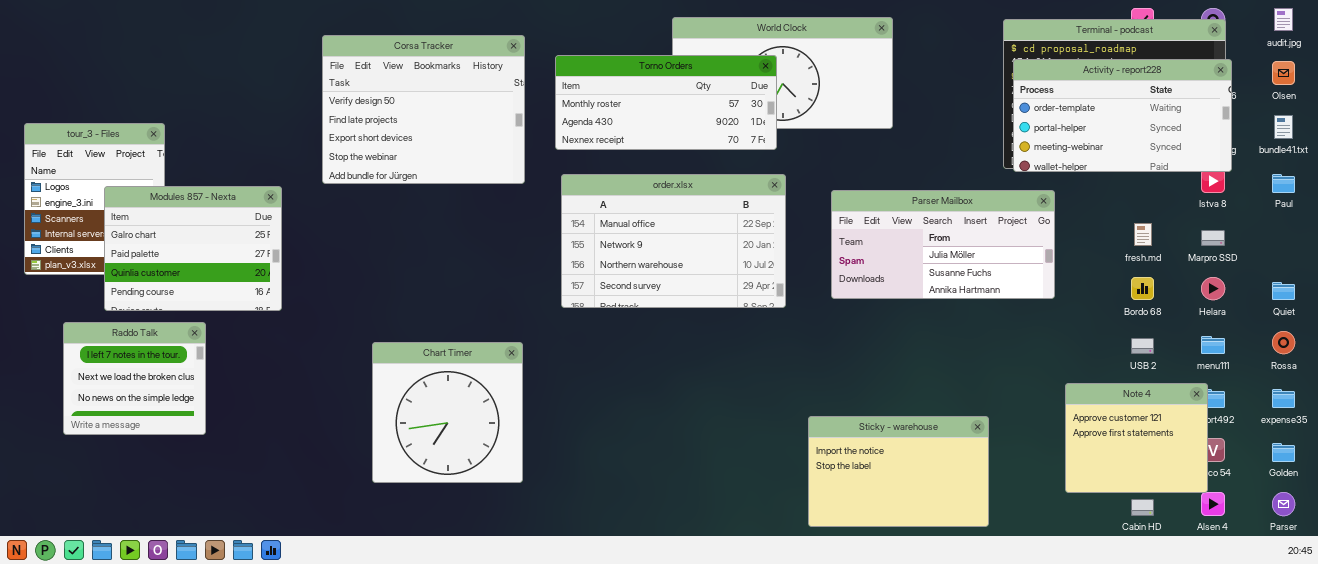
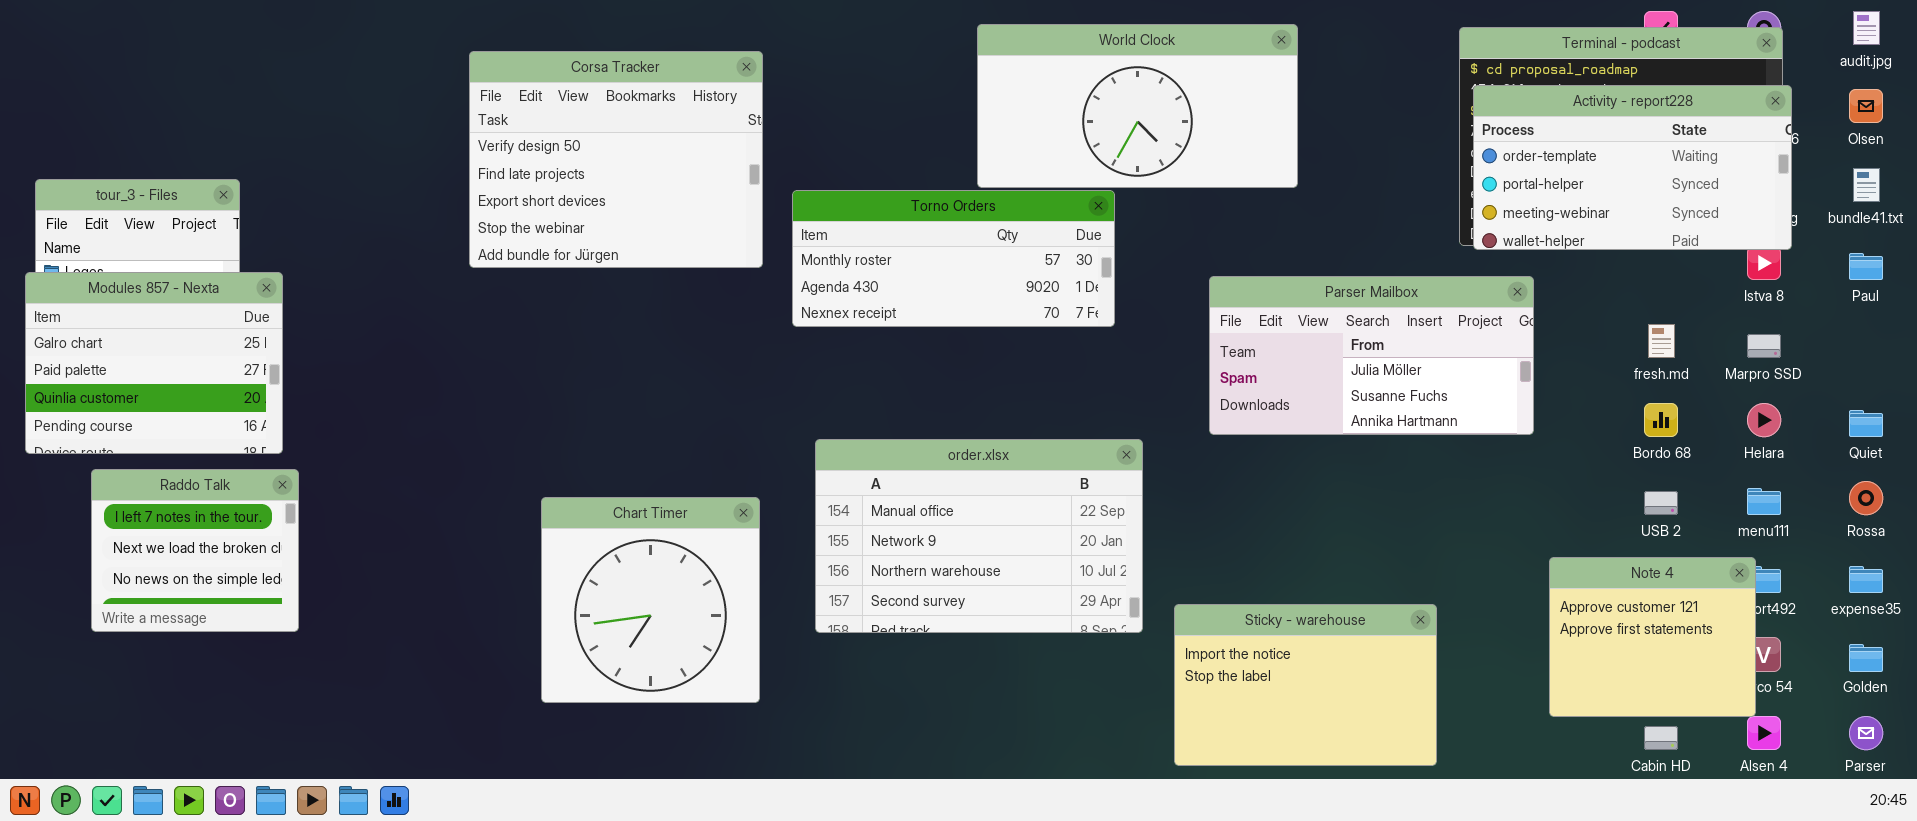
Torno Orders: [555,55,777,150] -> [792,190,1115,327], moved
order.xlsx: [561,174,786,308] -> [815,439,1143,633], moved
Modules 857 - Nexta: [104,186,282,311] -> [25,272,283,454], moved

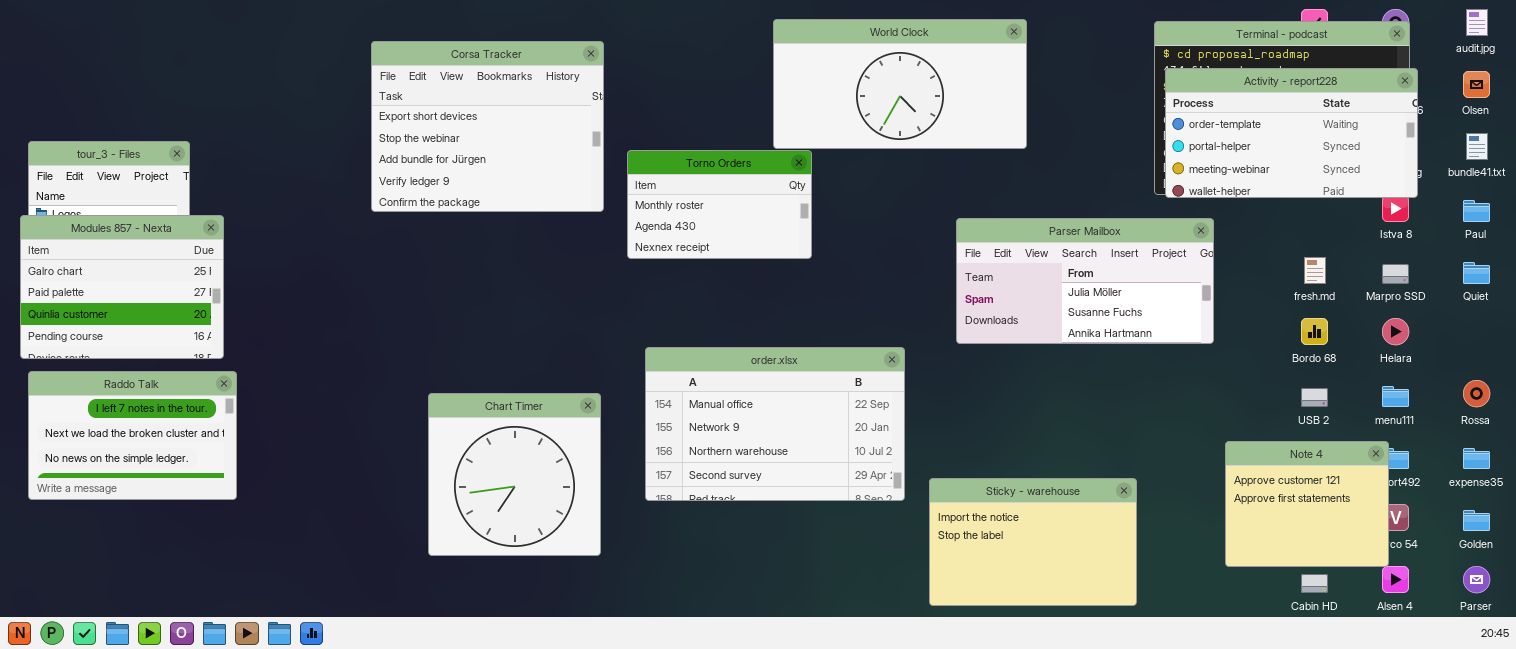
Corsa Tracker: [469,51,763,268] -> [371,41,604,212], scrolled down 2 rows
Torno Orders: [792,190,1115,327] -> [627,150,812,259], resized
Quiet: [1849,410,1883,437] -> [1463,262,1490,284], moved
Raddo Talk: [91,469,299,632] -> [28,371,237,500], resized

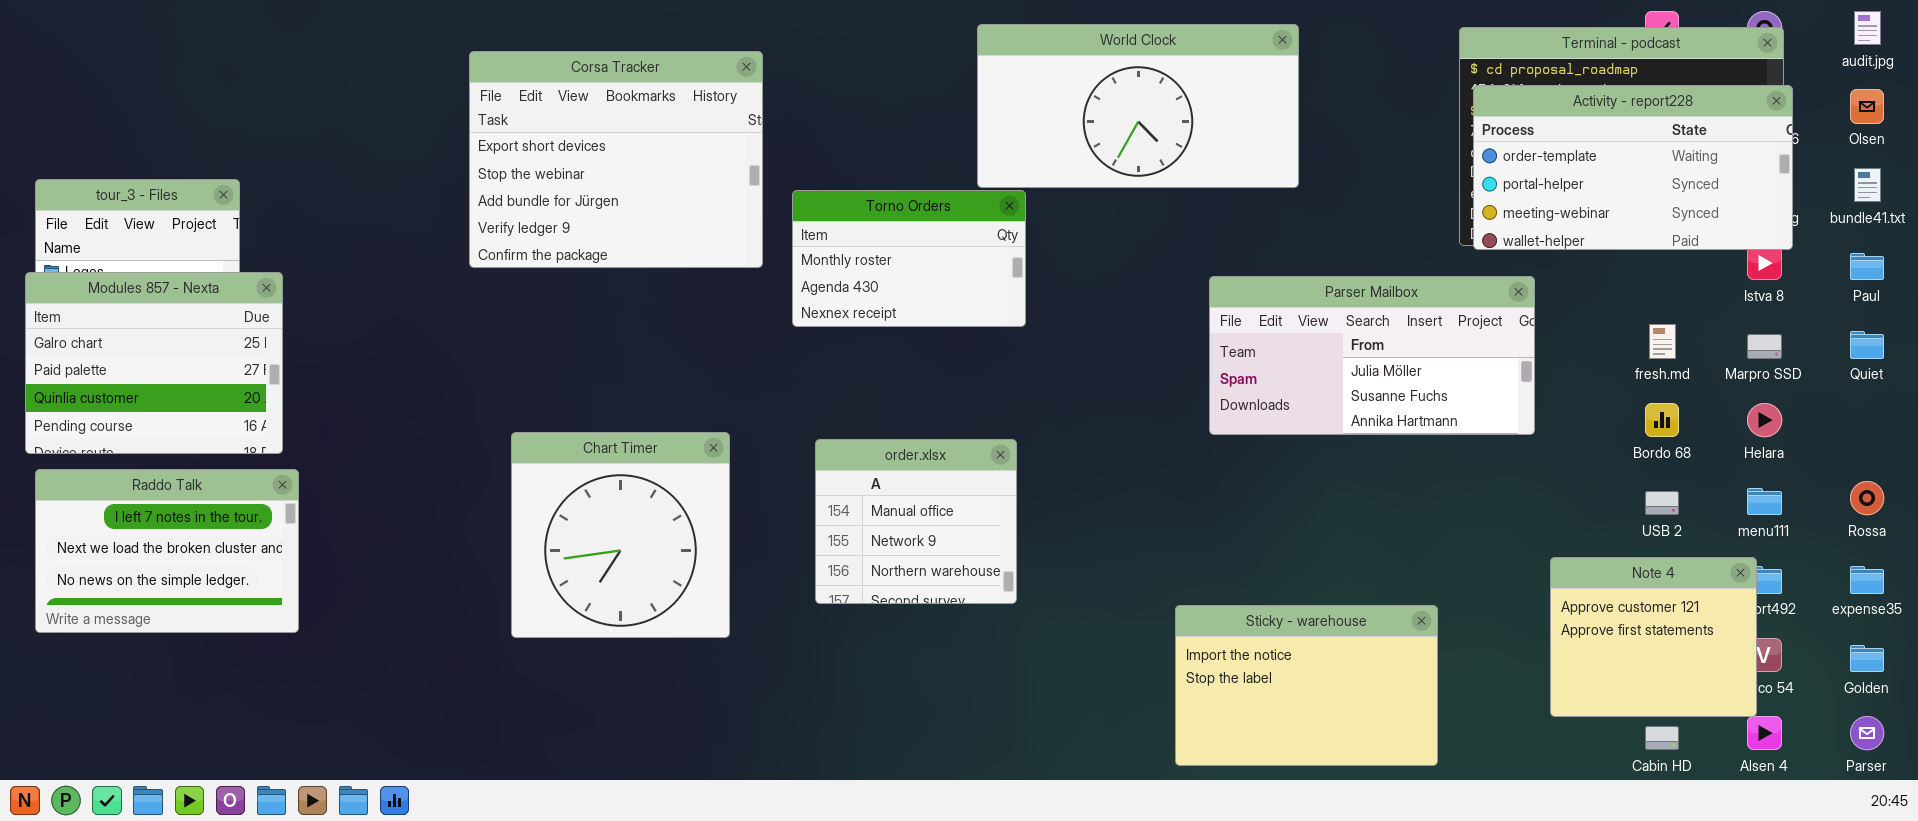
order.xlsx: [645,347,905,501] -> [815,439,1017,604], resized
Chart Timer: [428,393,601,556] -> [511,432,730,638], moved

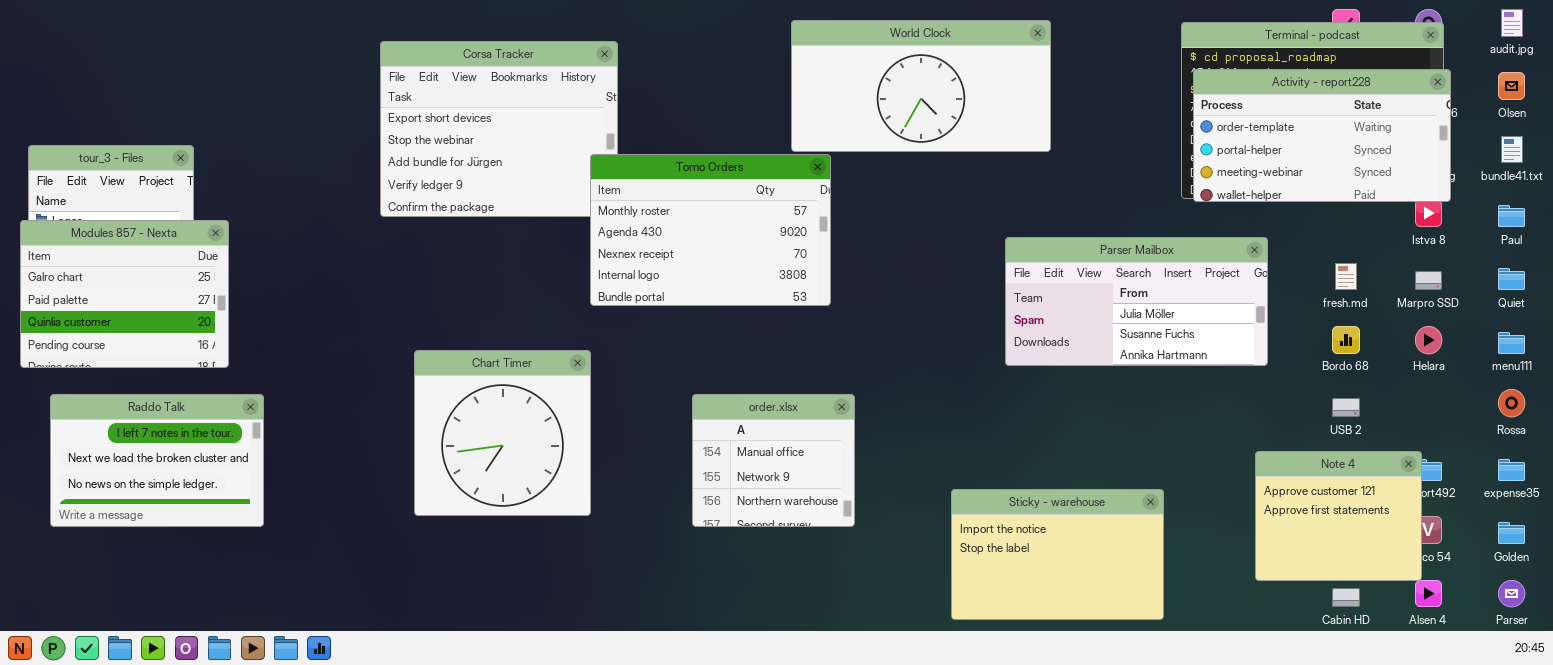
Torno Orders: [792,190,1026,327] -> [590,154,831,306], resized
Parser Mailbox: [1209,276,1535,435] -> [1005,237,1268,366], moved
order.xlsx: [815,439,1017,604] -> [692,394,855,527], moved
Raddo Talk: [35,469,299,633] -> [50,394,264,527], moved
menu111: [1747,488,1782,515] -> [1498,332,1525,354], moved

